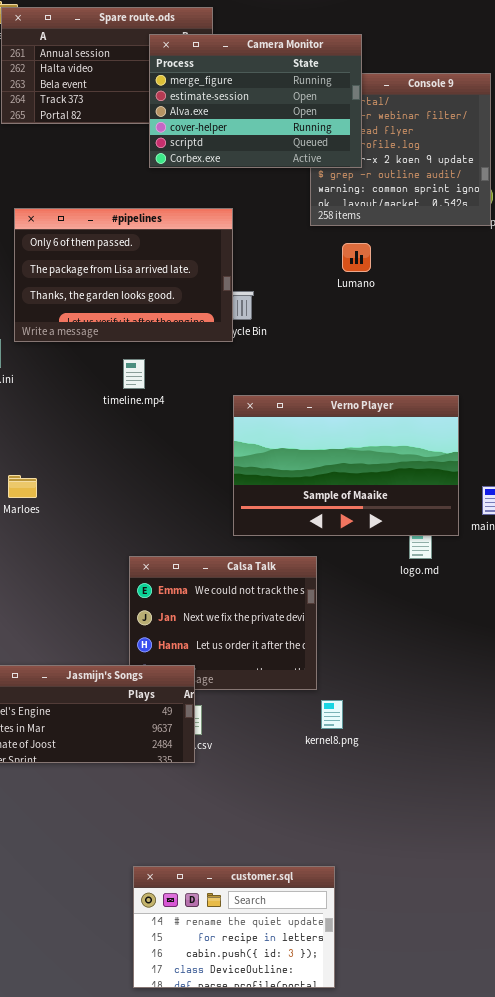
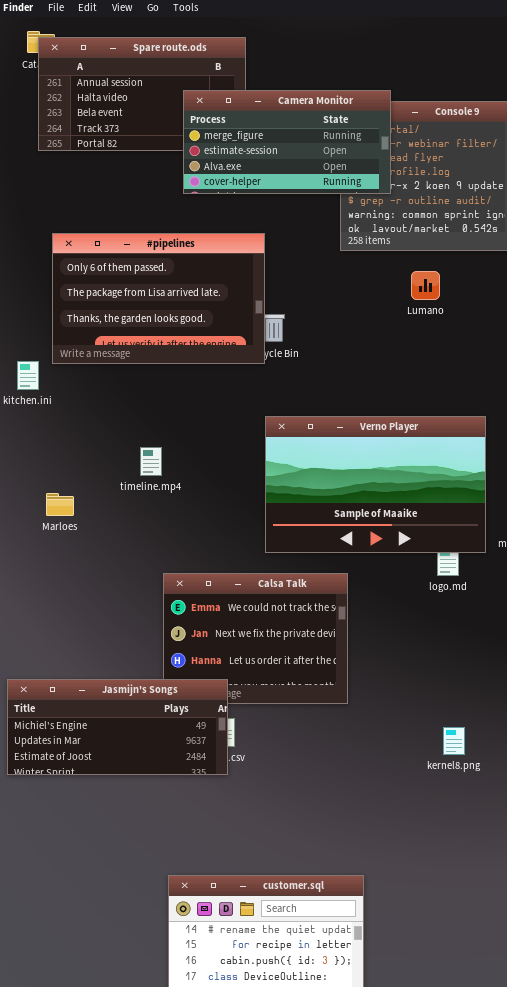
Camera Monitor: [149,34,362,168] -> [183,90,391,194], resized
Lumano: [342,243,371,272] -> [411,271,440,300], moved
timeline.mp4: [123,359,145,389] -> [140,447,162,476], moved
kernel8.png: [321,700,343,729] -> [443,727,465,755], moved

